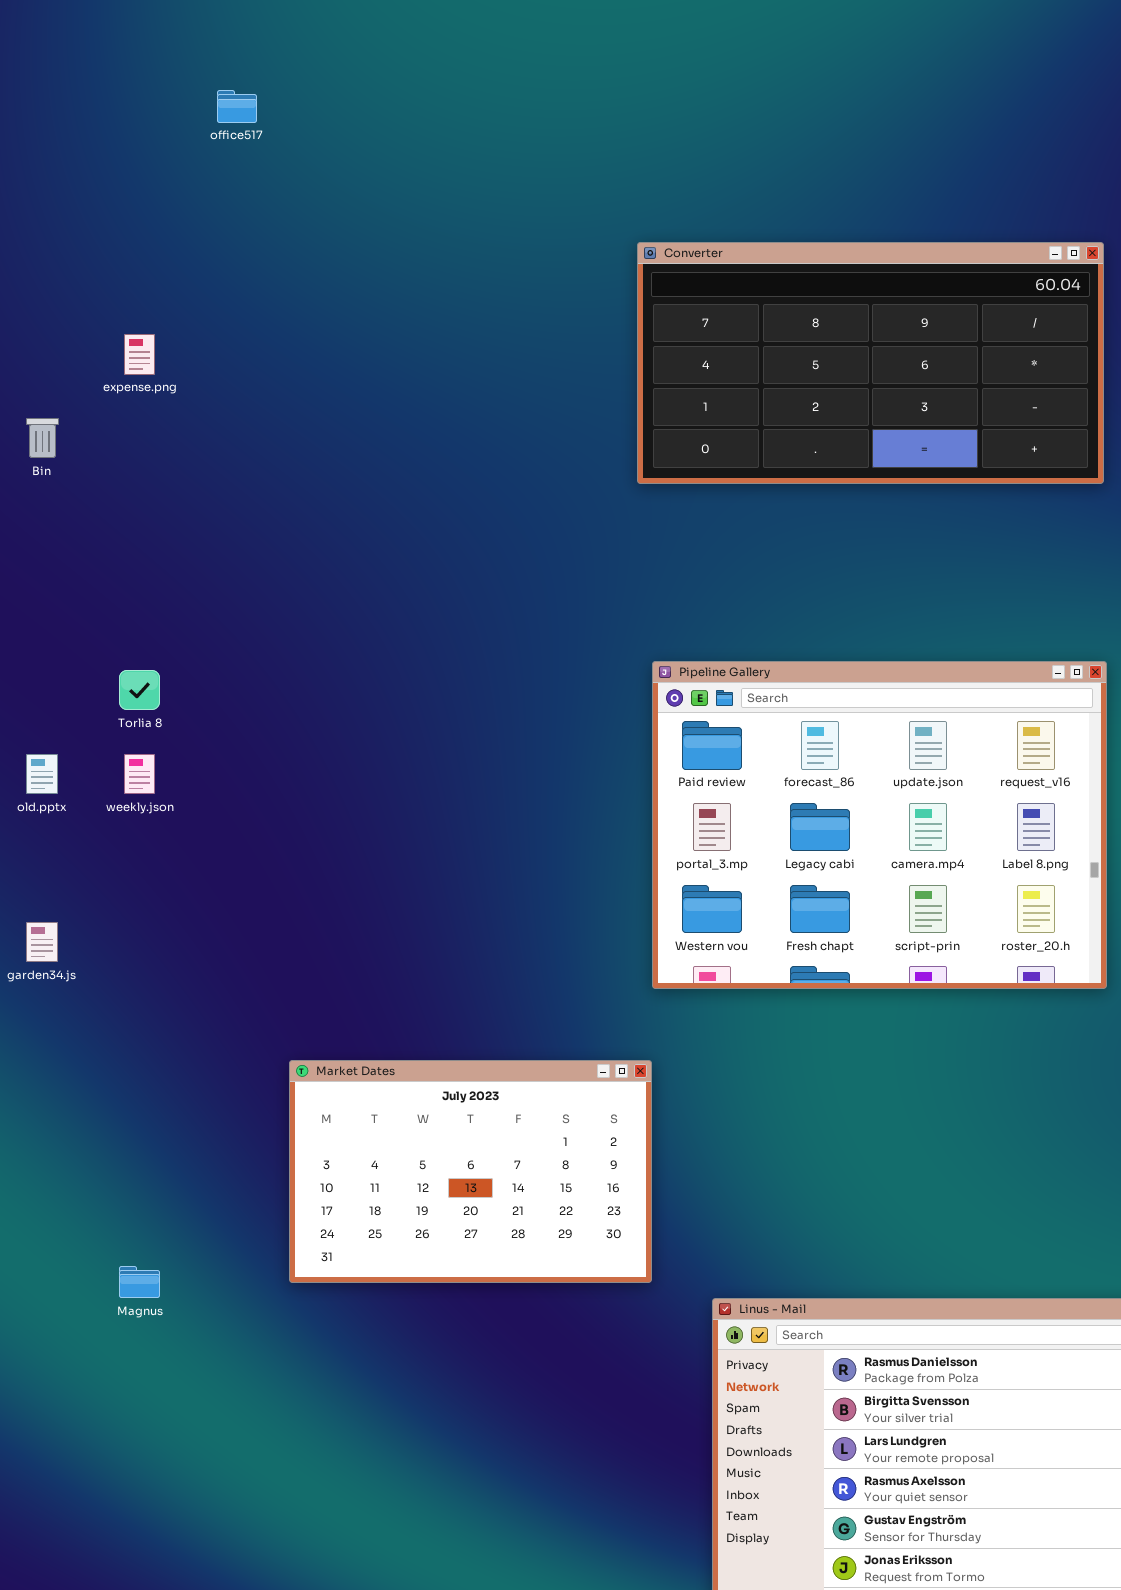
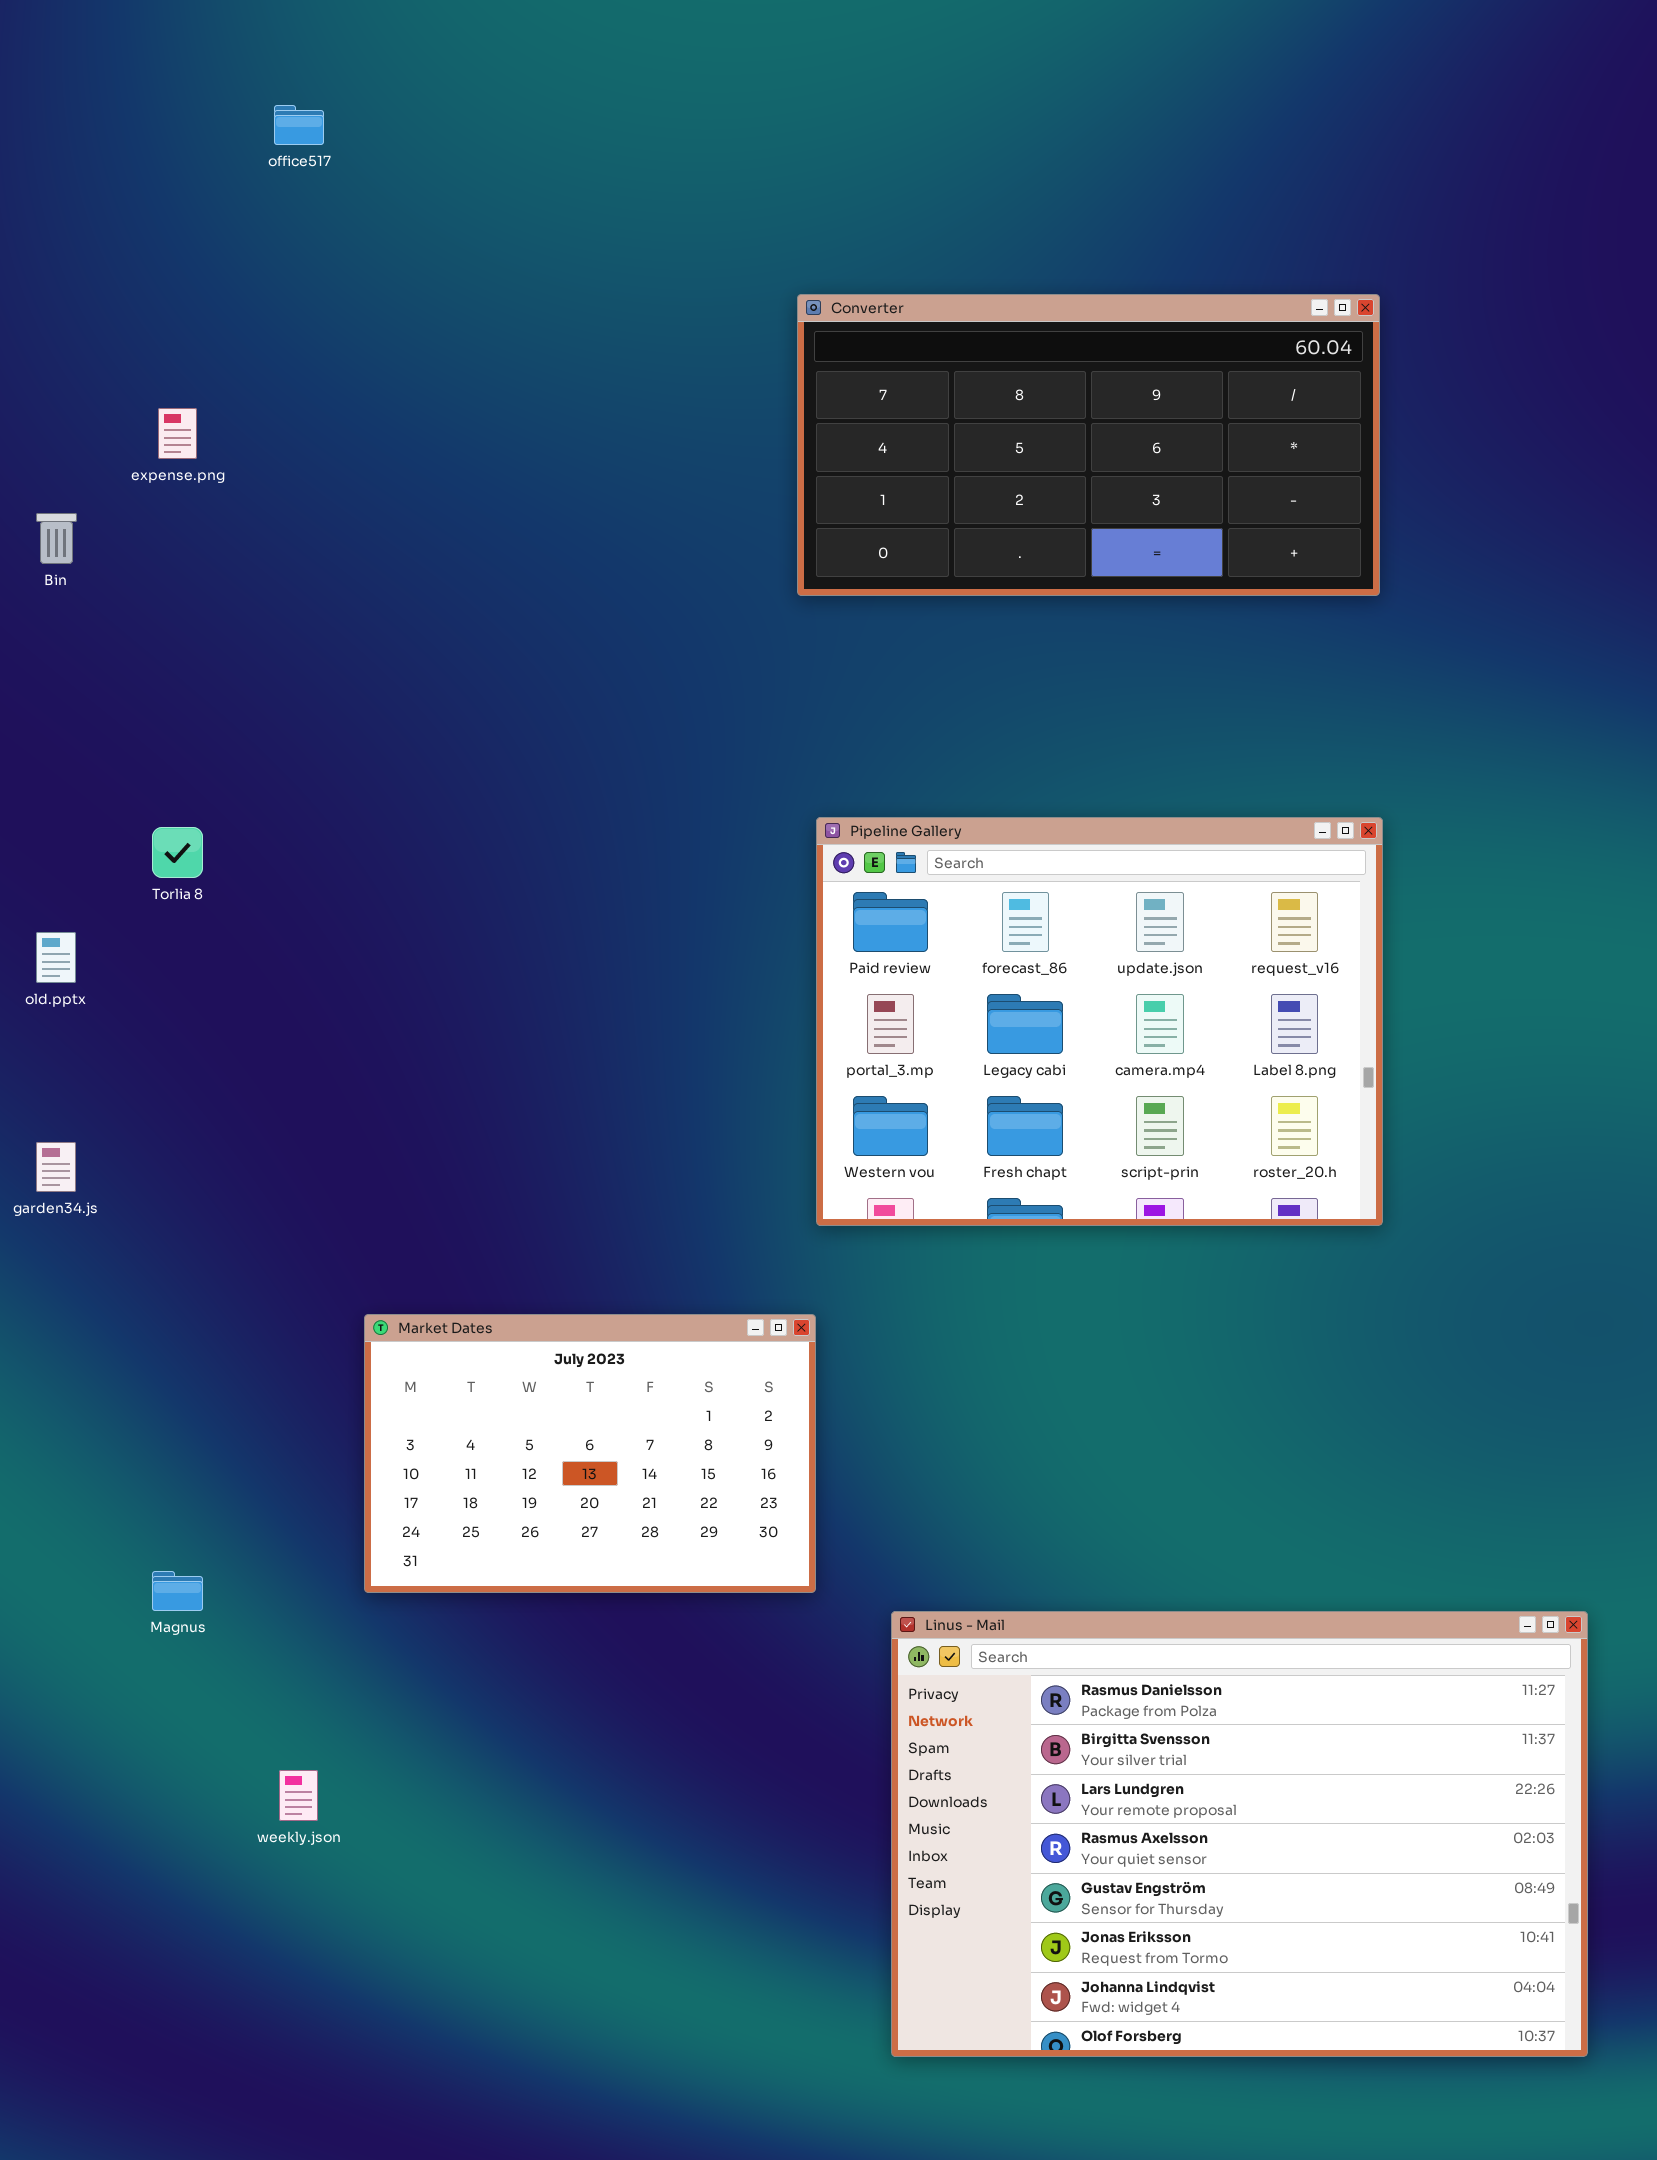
weekly.json: [124,754,155,794] -> [279,1770,318,1821], moved

